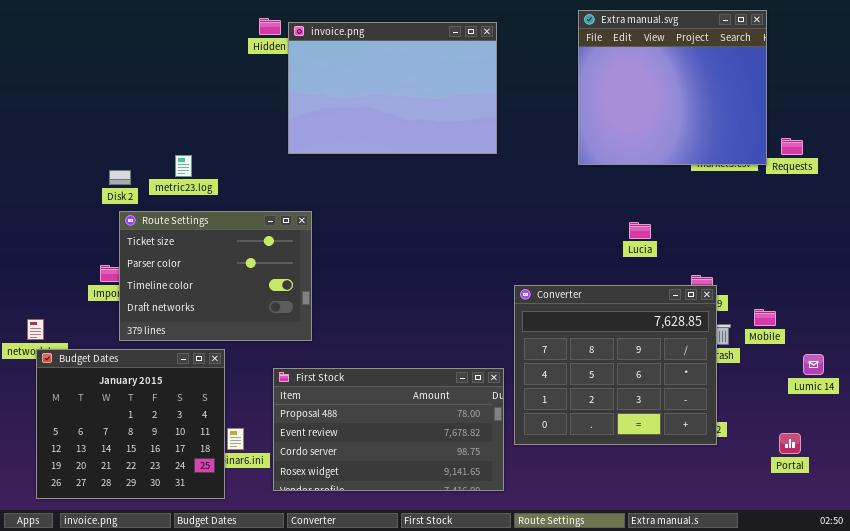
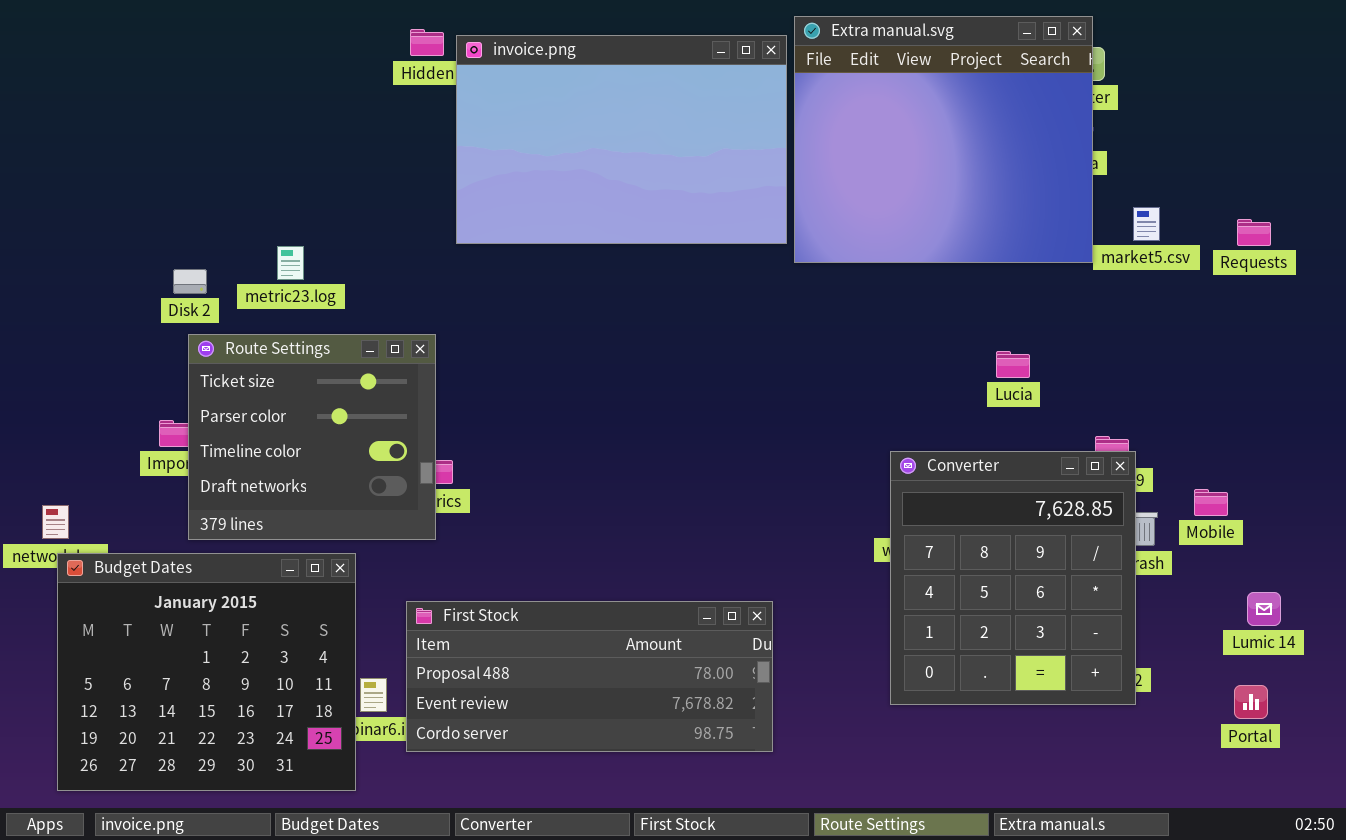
Extra manual.svg: [578,10,767,165] -> [794,16,1093,263], moved
Route Settings: [119,211,312,341] -> [188,334,436,540], resized
Converter: [514,285,717,445] -> [890,451,1136,705], resized
Lumic 14: [803,354,824,375] -> [1247,592,1281,626], moved
First Stock: [273,368,504,491] -> [406,601,773,752], moved, resized

